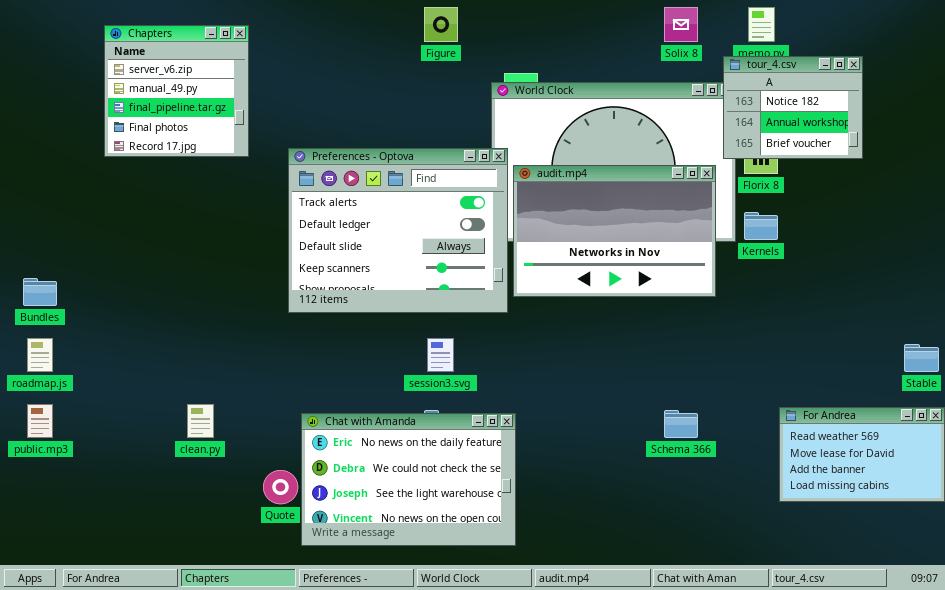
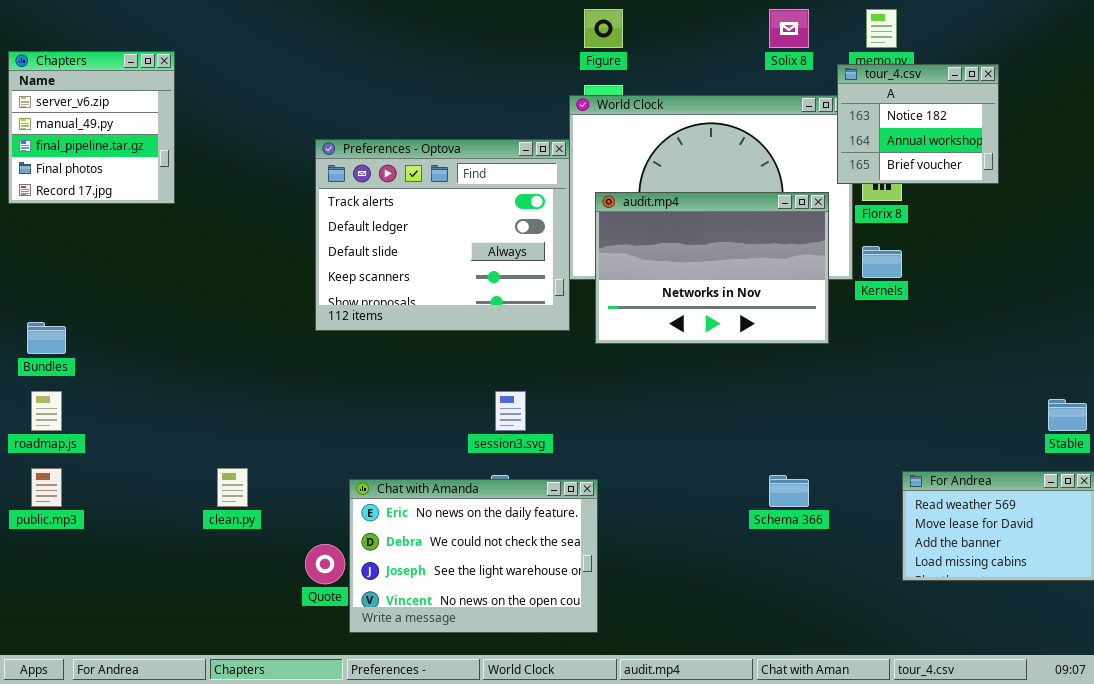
Figure: [424,7,458,42] -> [584,9,623,48], moved
Chapters: [104,25,249,157] -> [8,51,175,204], moved
Preferences - Optova: [288,148,508,313] -> [315,139,570,331], moved

